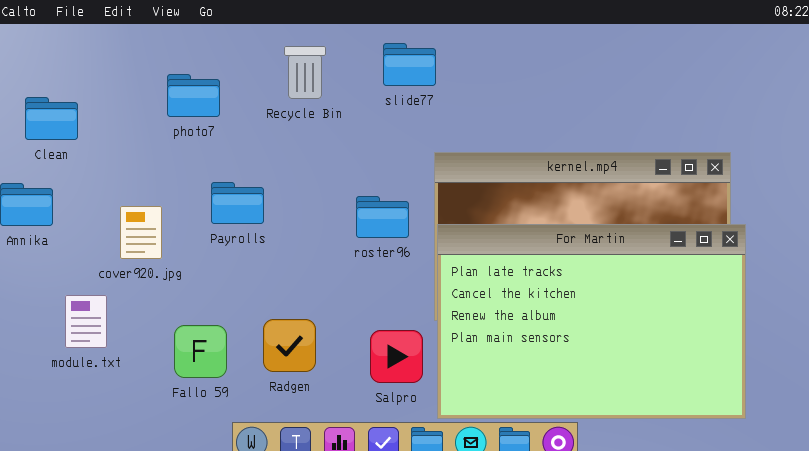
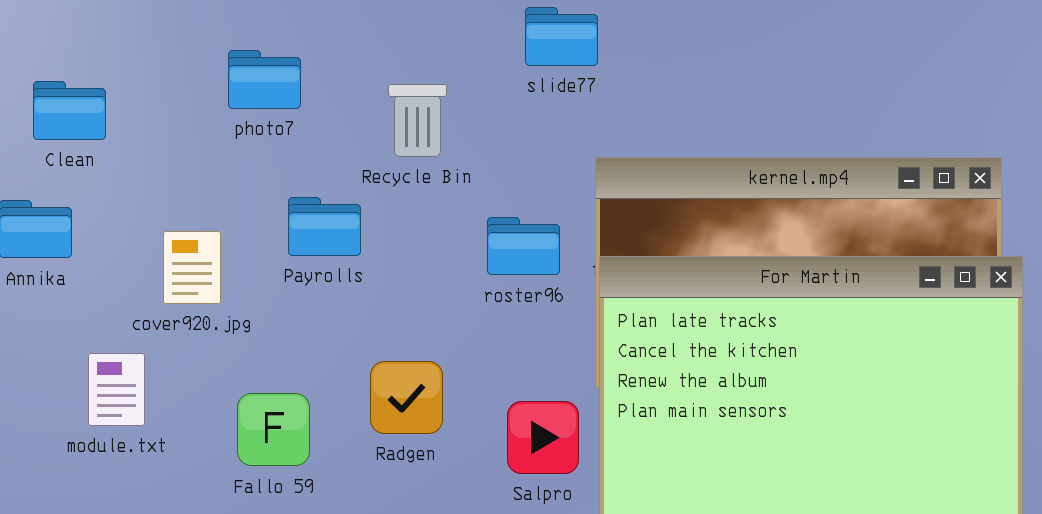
Recycle Bin: [284,46,326,99] -> [388,84,447,157], moved
Radgen: [263,319,316,372] -> [370,361,443,434], moved

